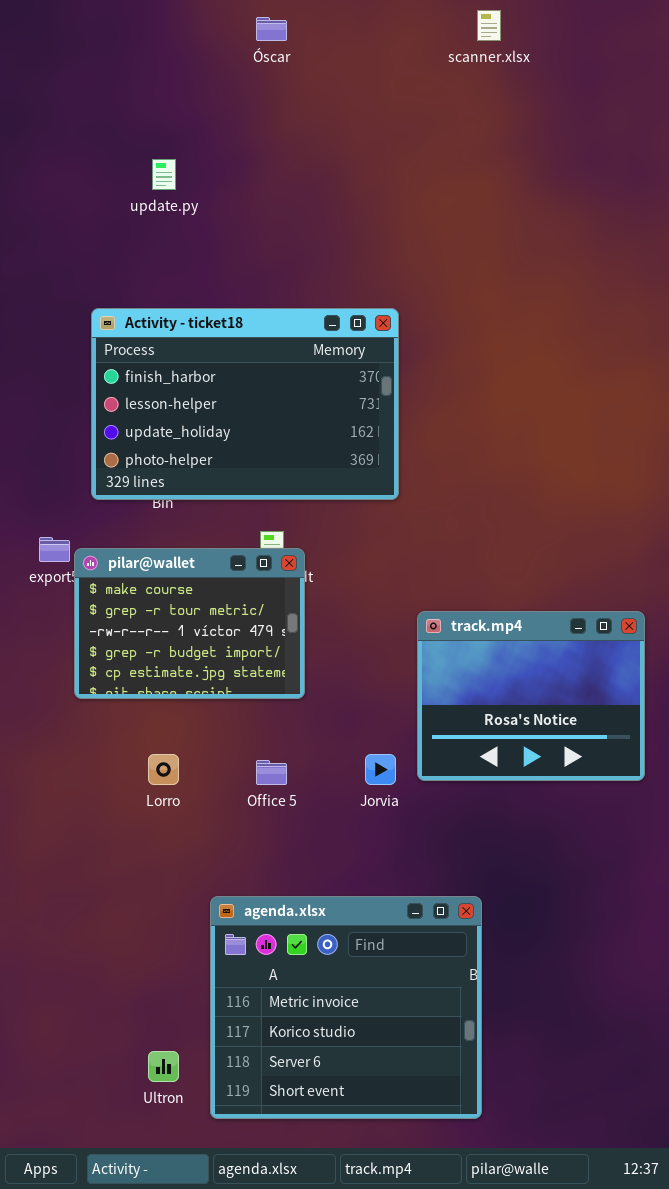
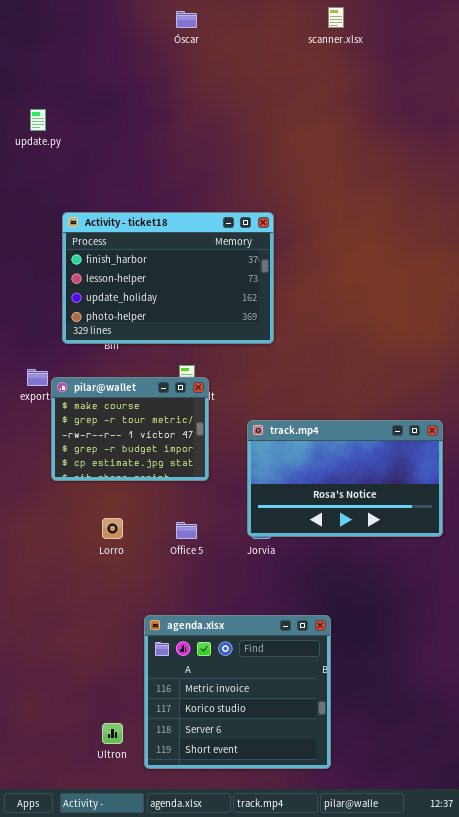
update.py: [152,159,176,190] -> [30,109,46,131], moved
track.mp4: [417,611,645,781] -> [247,420,443,537], resized

